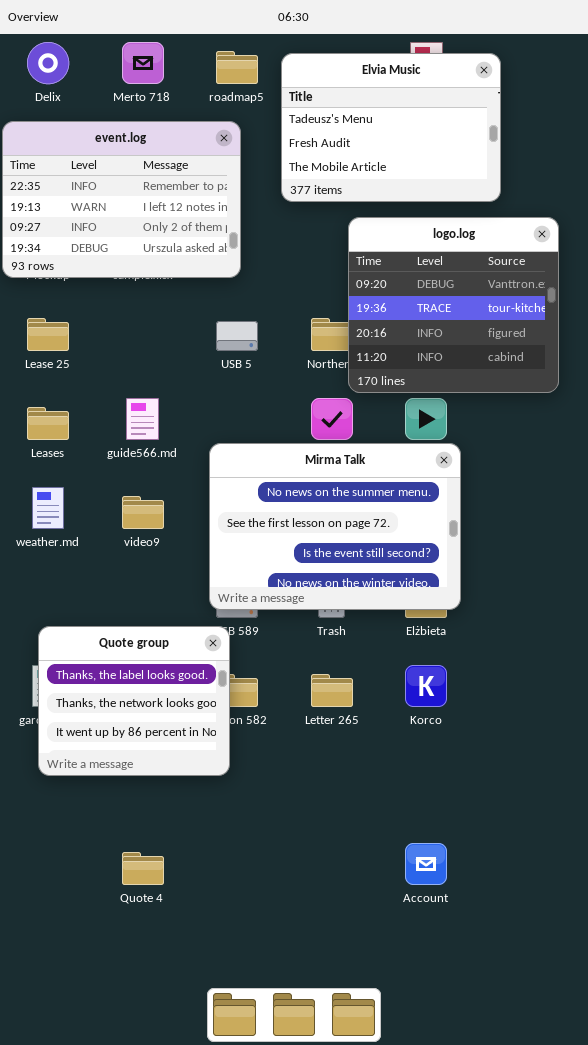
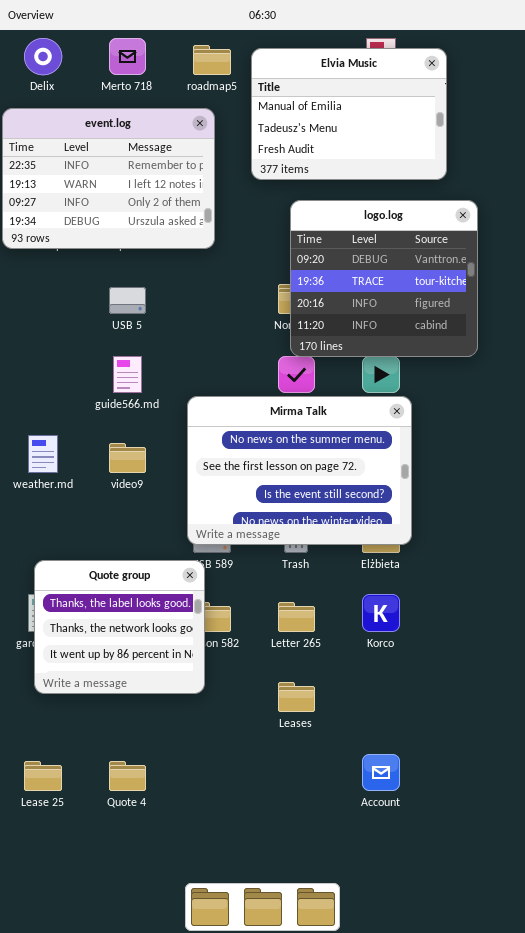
Elvia Music: [281,53,501,202] -> [251,48,447,180], scrolled up 1 row
logo.log: [348,217,559,393] -> [290,200,478,357], moved
Lease 25: [27,318,69,351] -> [24,761,62,791], moved
USB 5: [216,321,258,351] -> [109,287,146,314], moved
Leases: [27,407,69,440] -> [278,682,315,712], moved

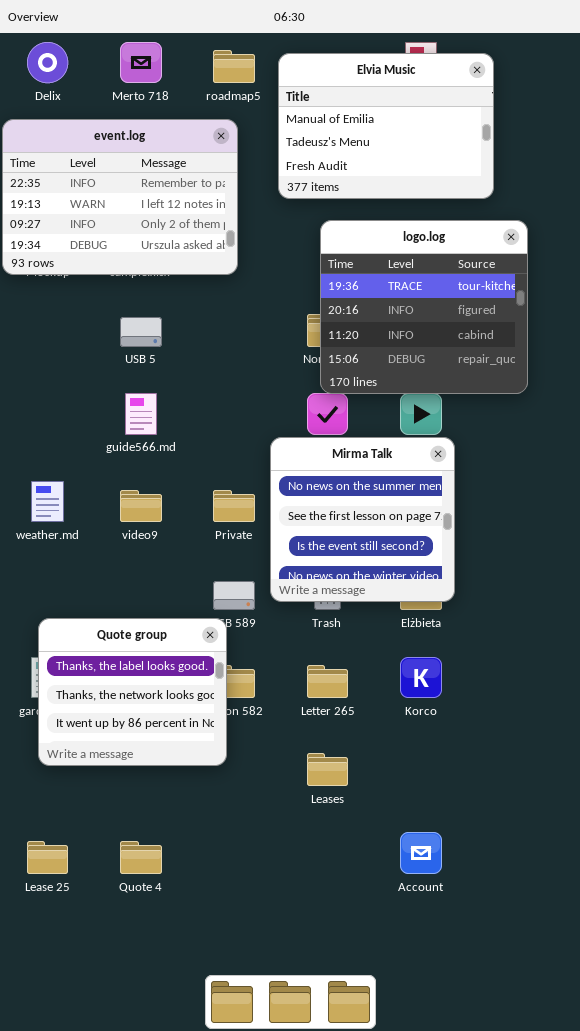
logo.log: [290,200,478,357] -> [320,220,528,394], scrolled down 1 row
Mirma Talk: [187,396,412,545] -> [270,437,455,602], resized

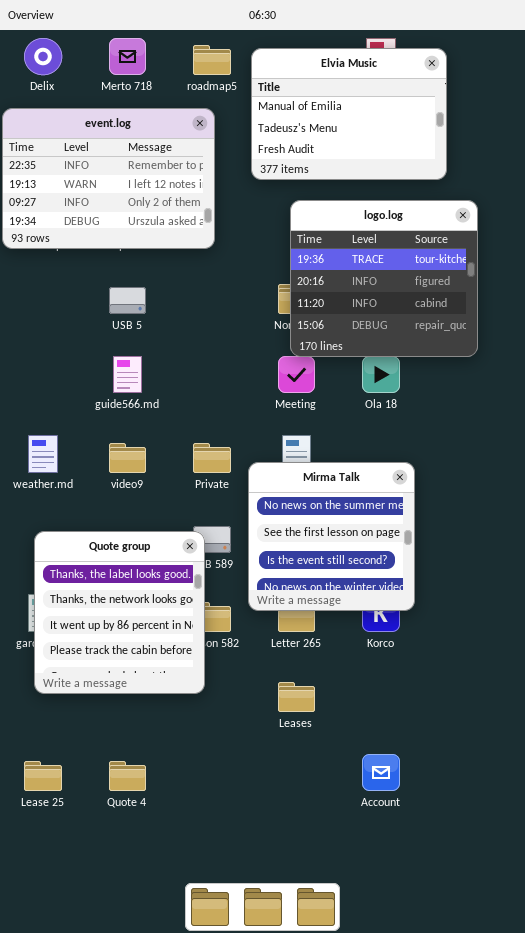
Mirma Talk: [270,437,455,602] -> [248,462,415,611], moved
Quote group: [38,618,227,766] -> [34,531,205,694], resized

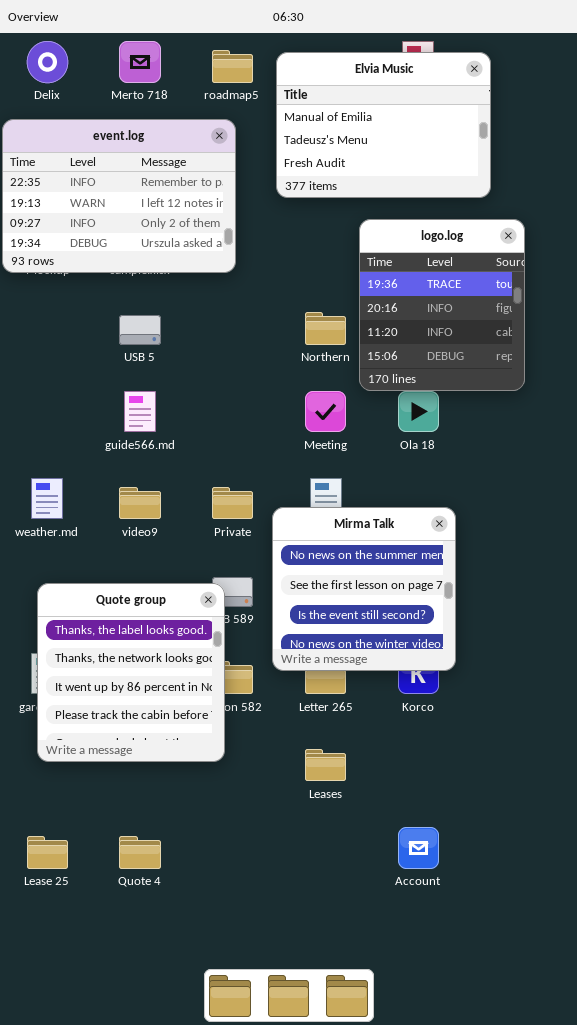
logo.log: [290,200,478,357] -> [359,219,525,391], resized

